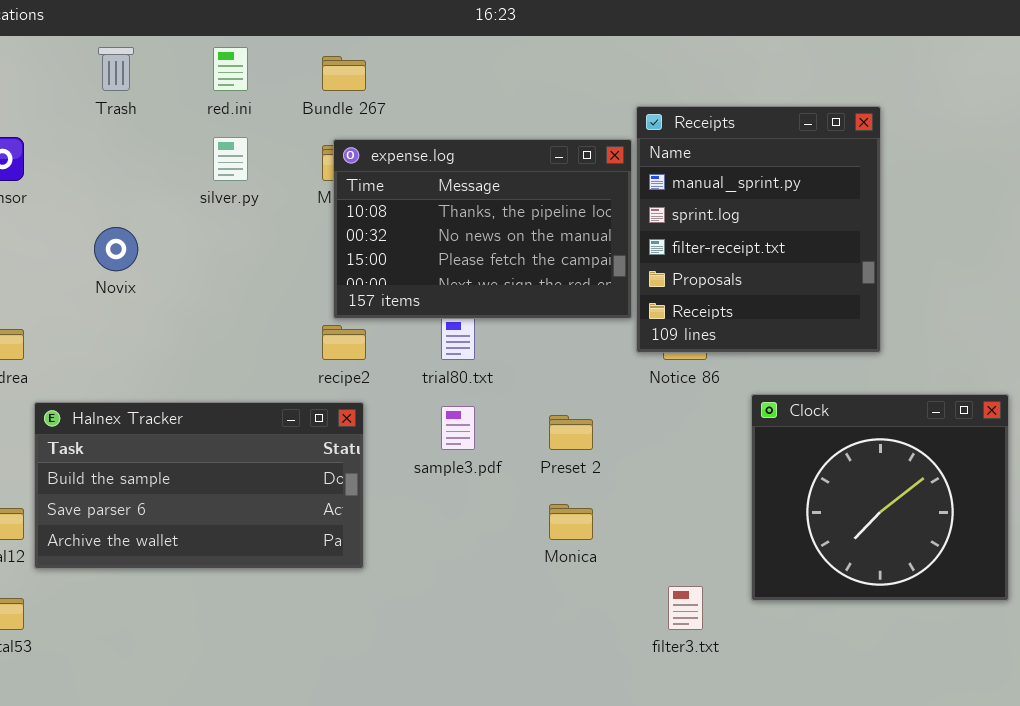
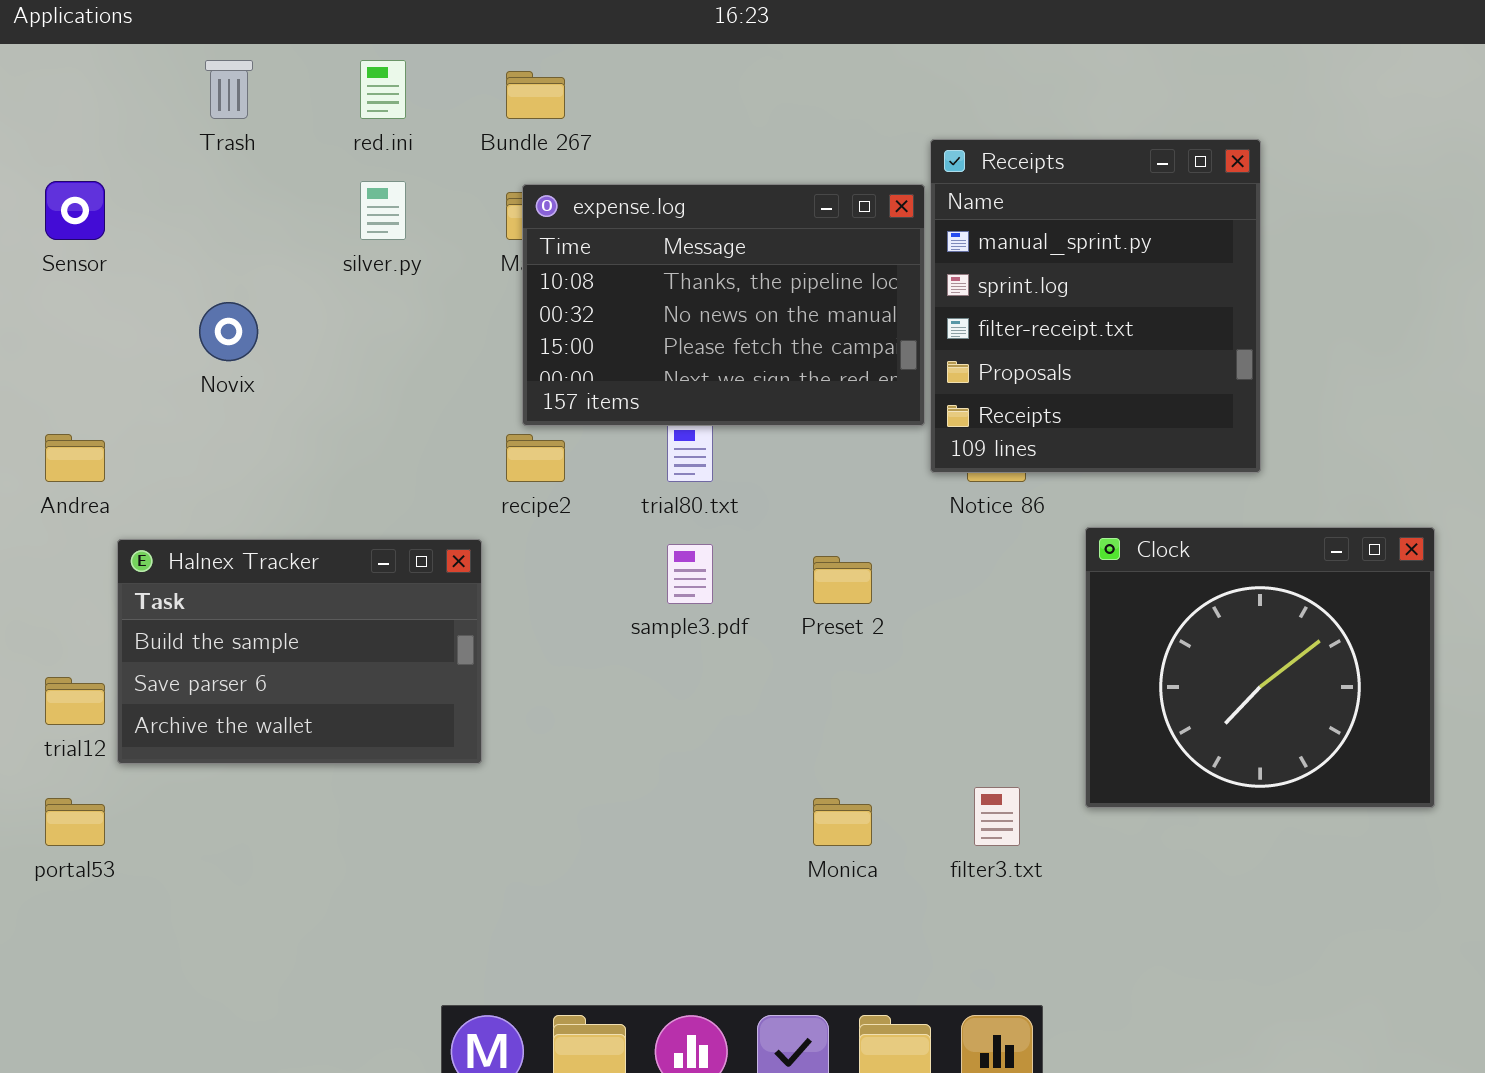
Halnex Tracker: [34,402,364,569] -> [117,539,482,764], resized
Monica: [549,504,593,540] -> [813,798,872,846], moved

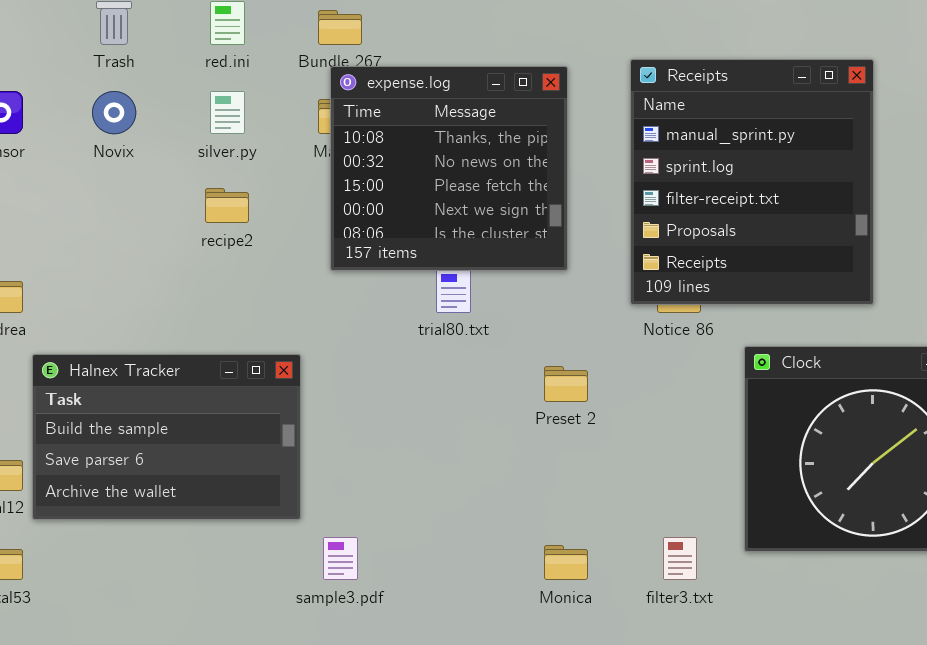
expense.log: [522,184,925,426] -> [330,66,568,271], resized
Novix: [199,302,258,361] -> [92,91,136,134], moved
recipe2: [506,434,565,482] -> [205,188,249,223], moved
sample3.pdf: [667,544,713,604] -> [323,537,358,580], moved

